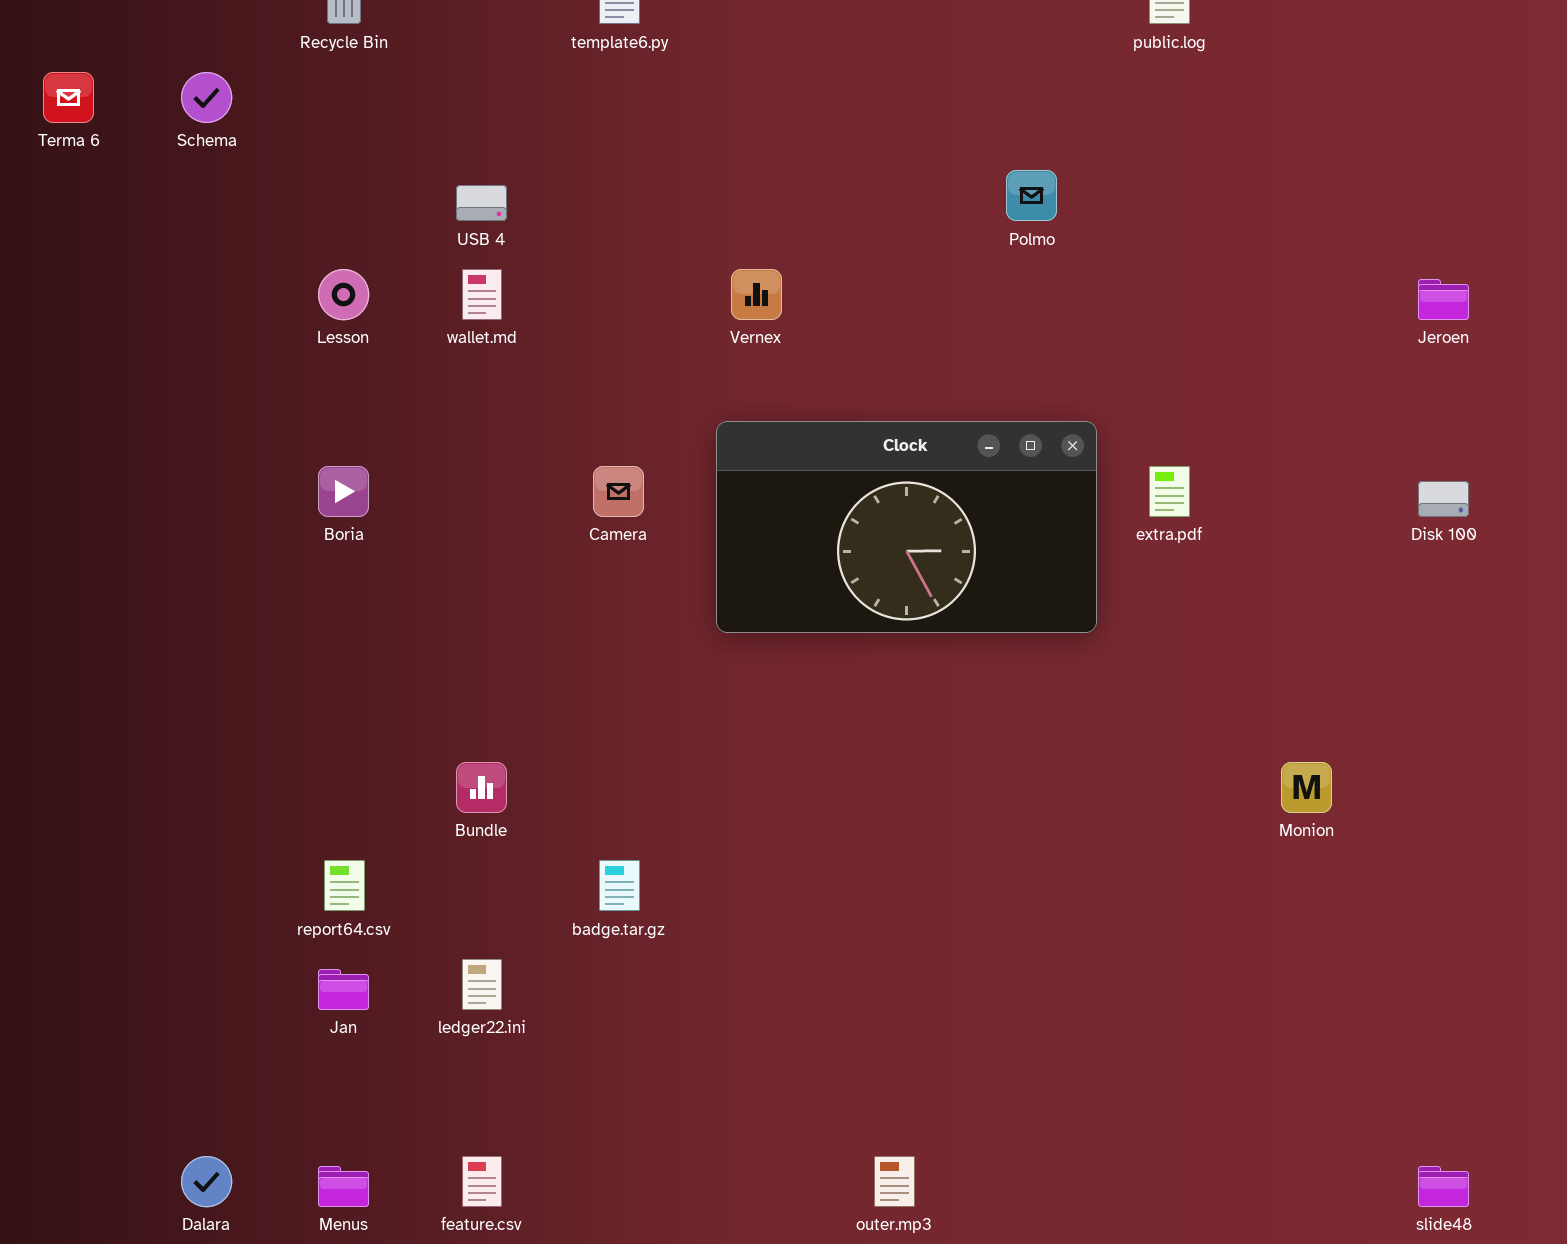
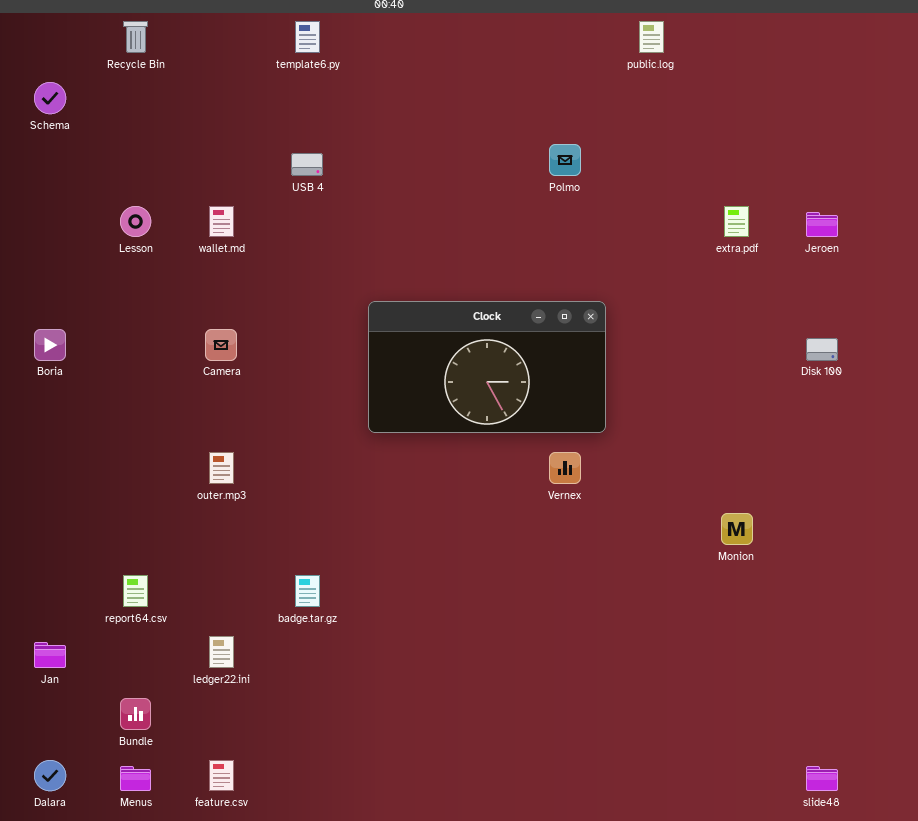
USB 4: [456,185,507,221] -> [291,153,323,176], moved
Vernex: [731,269,782,320] -> [549,452,581,484], moved
Boria: [318,466,369,517] -> [34,329,66,361], moved
Camera: [593,466,644,517] -> [205,329,237,361], moved
extra.pdf: [1149,466,1190,517] -> [724,206,749,237], moved
Bundle: [456,762,507,813] -> [120,698,151,730], moved
Jan: [318,969,369,1010] -> [34,642,66,668], moved
outer.mp3: [874,1156,915,1207] -> [209,452,234,484], moved

